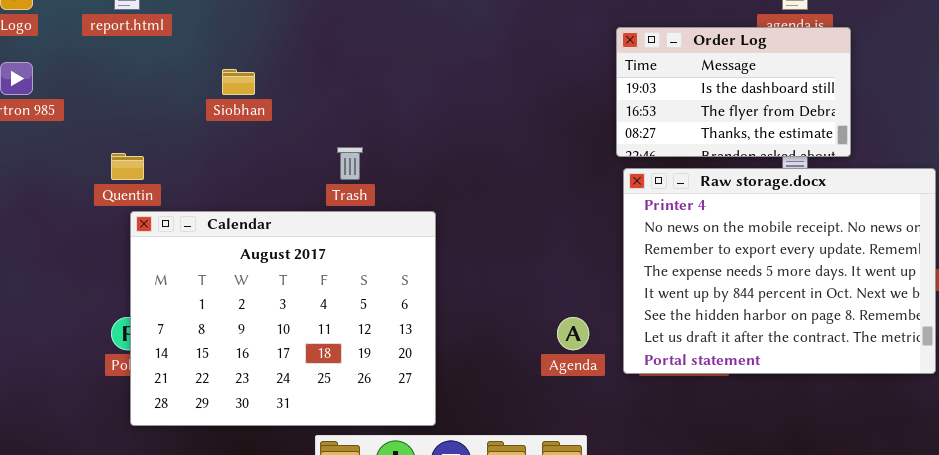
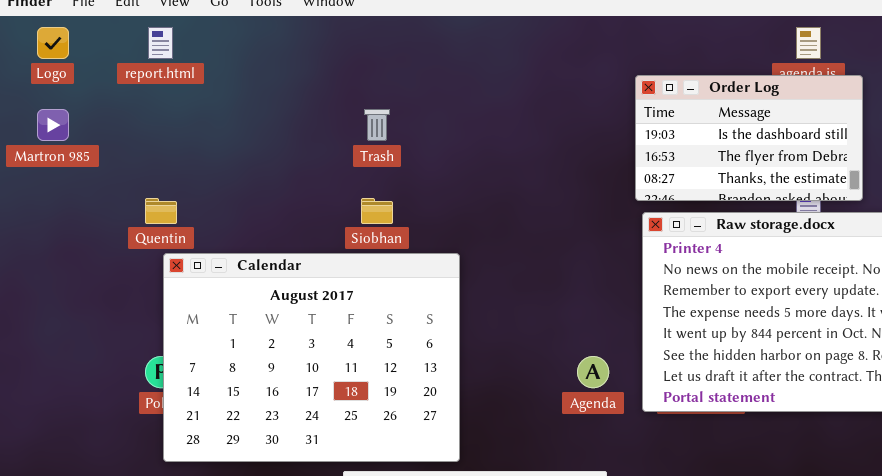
Siobhan: [222,69,255,95] -> [361,198,393,224], moved
Trash: [337,147,363,180] -> [364,109,390,141], moved

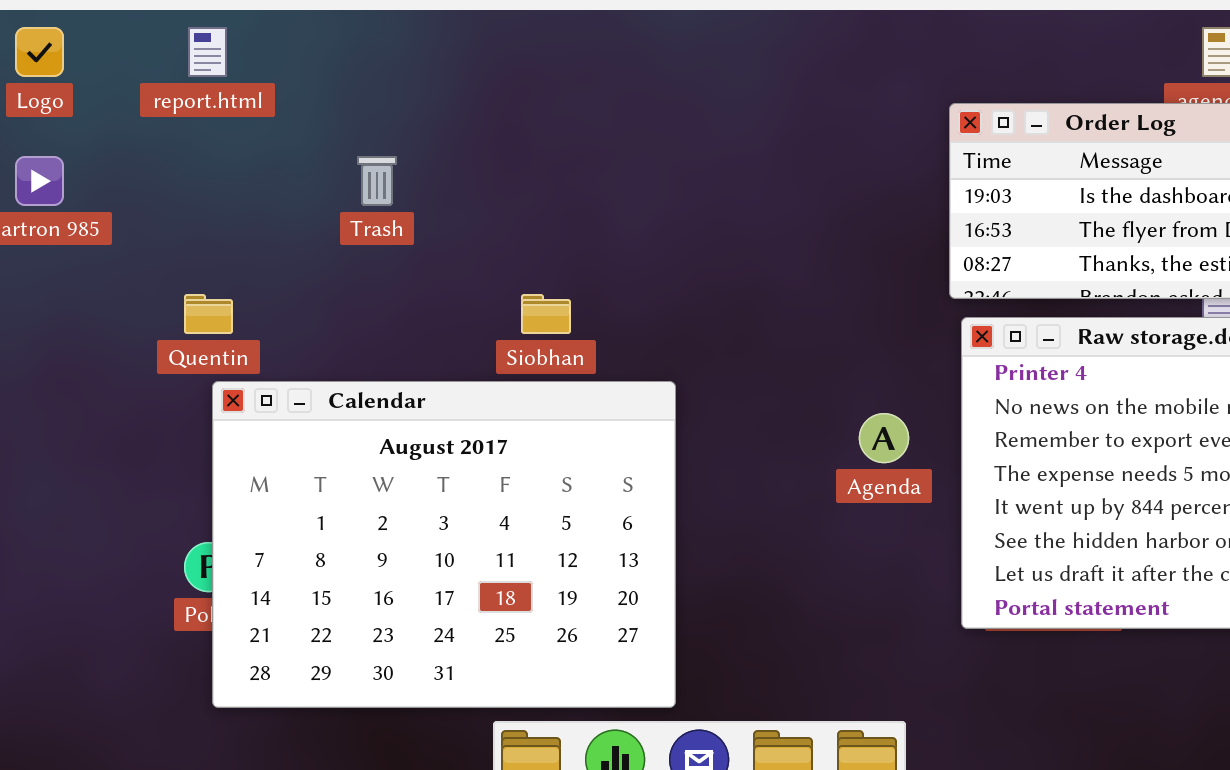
Trash: [364,109,390,141] -> [357,156,397,206], moved
Agenda: [577,356,609,388] -> [859,413,909,463], moved

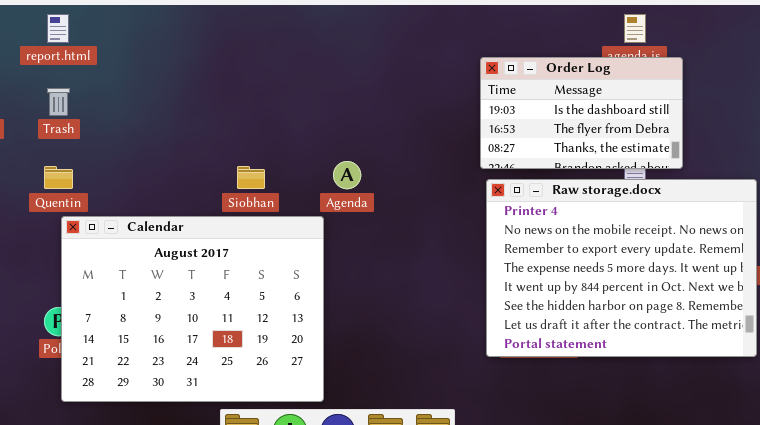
Trash: [357,156,397,206] -> [47,88,70,116], moved
Agenda: [859,413,909,463] -> [333,161,361,189], moved

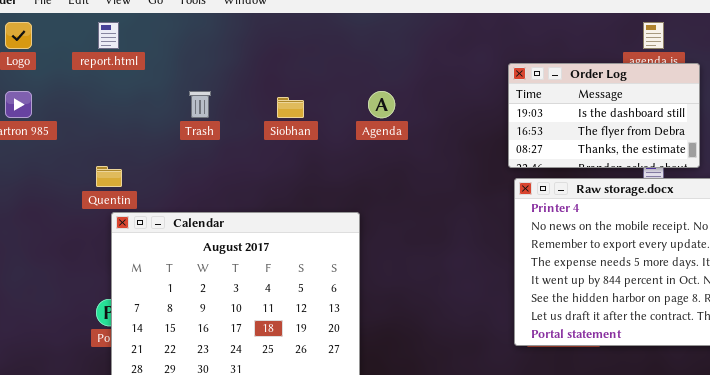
Trash: [47,88,70,116] -> [189,91,211,118], moved
Agenda: [333,161,361,189] -> [368,91,395,118], moved
Siobhan: [237,166,265,189] -> [277,97,304,118], moved

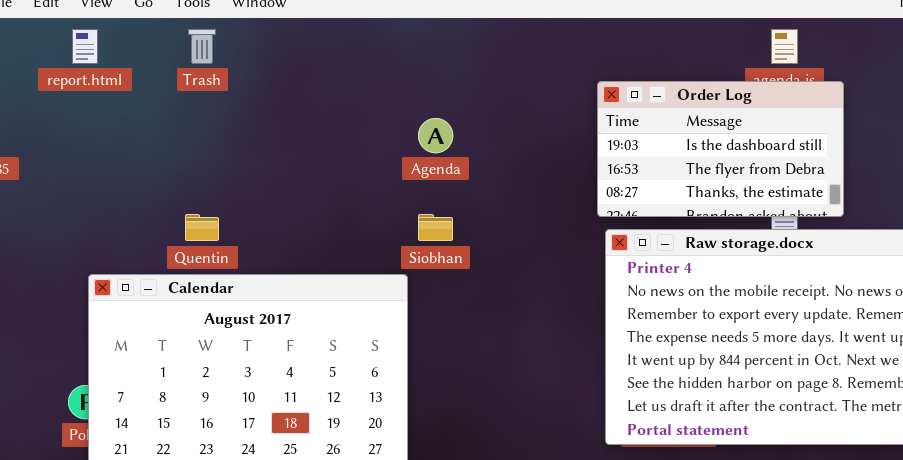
Trash: [189,91,211,118] -> [188,29,216,64], moved
Siobhan: [277,97,304,118] -> [418,214,453,241], moved
Quentin: [96,166,122,187] -> [185,214,219,241], moved

